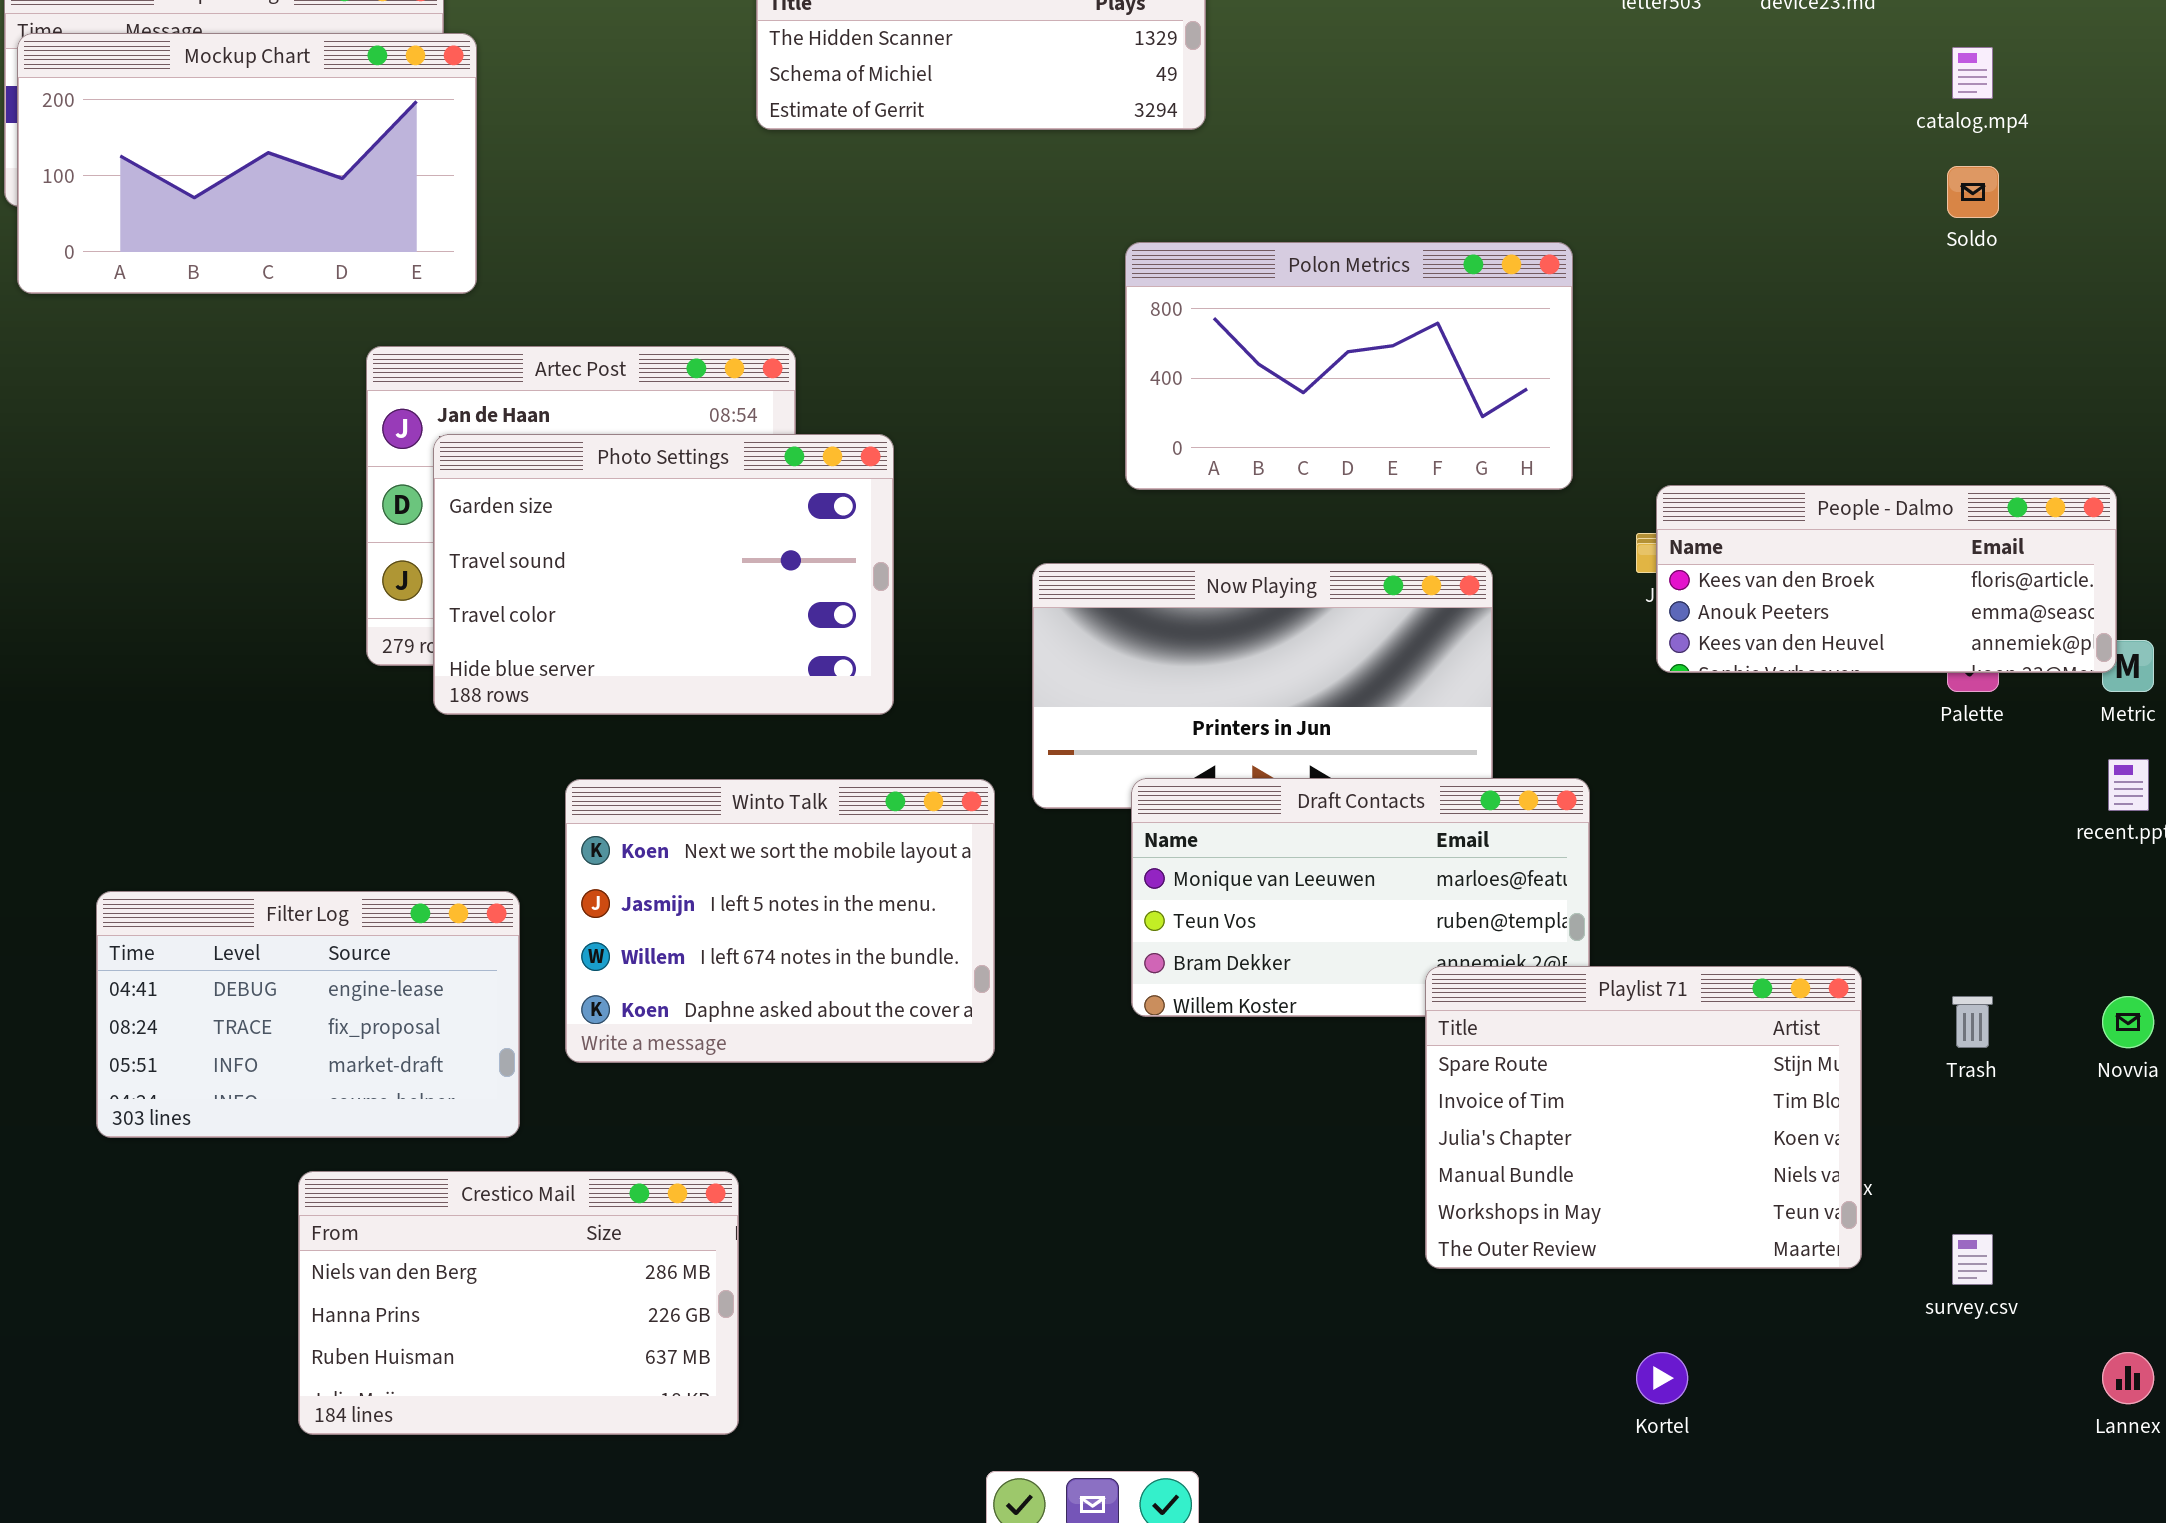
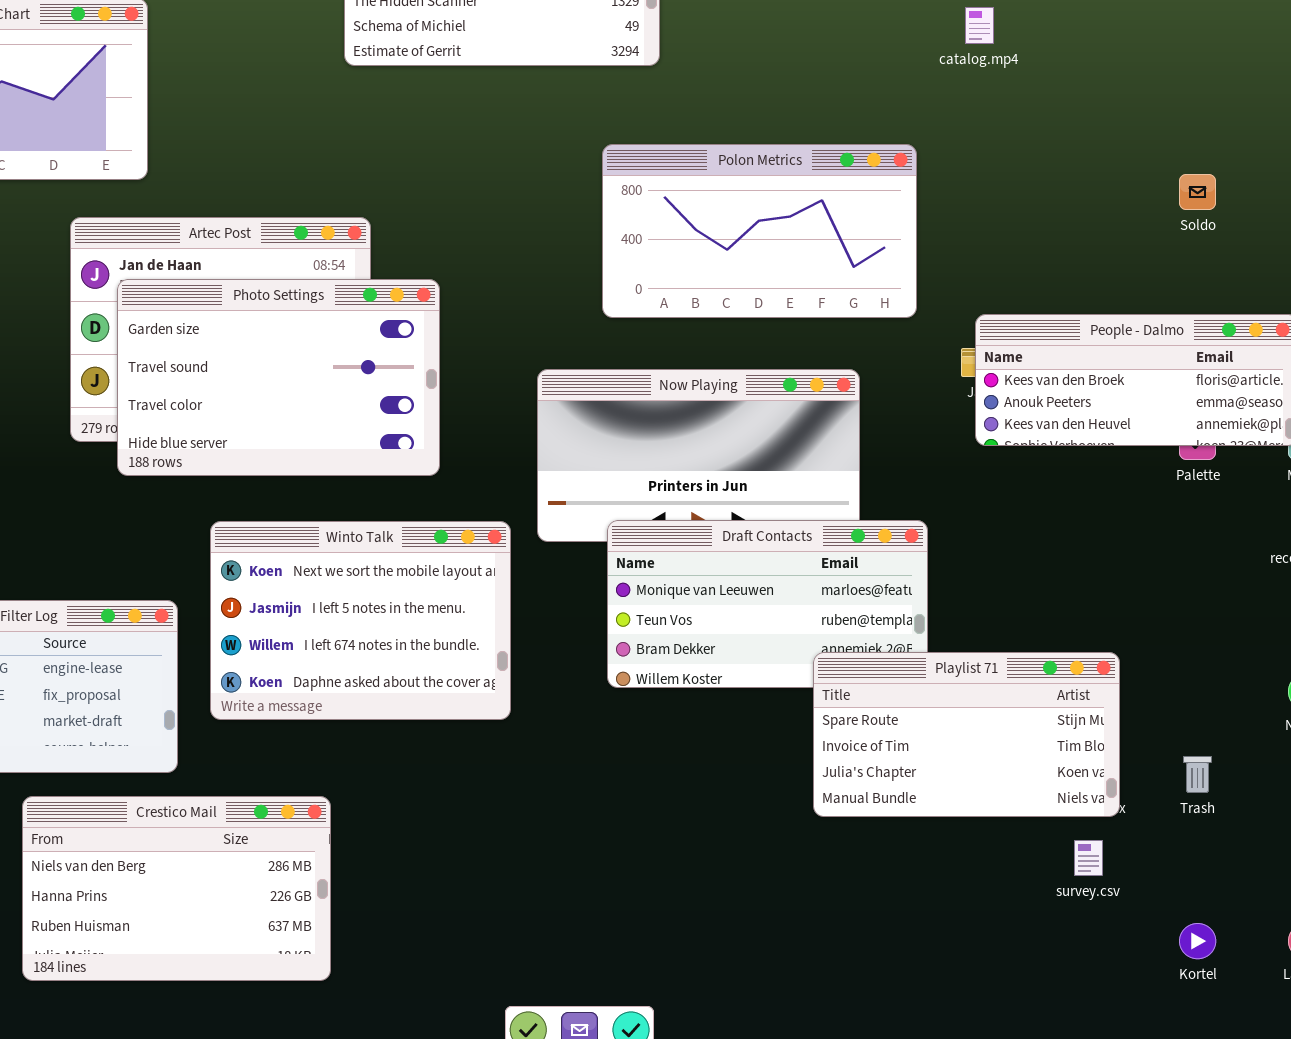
catalog.mp4: [1952,47,1993,99] -> [965,7,994,44], moved
Soldo: [1947,166,1999,218] -> [1179,174,1216,210], moved
Playlist 71: [1425,966,1862,1269] -> [813,652,1120,817], resized
Trash: [1952,996,1993,1048] -> [1183,756,1212,793], moved
survey.csv: [1952,1234,1993,1285] -> [1074,840,1103,876], moved
Kortel: [1636,1352,1688,1404] -> [1179,923,1216,959], moved

